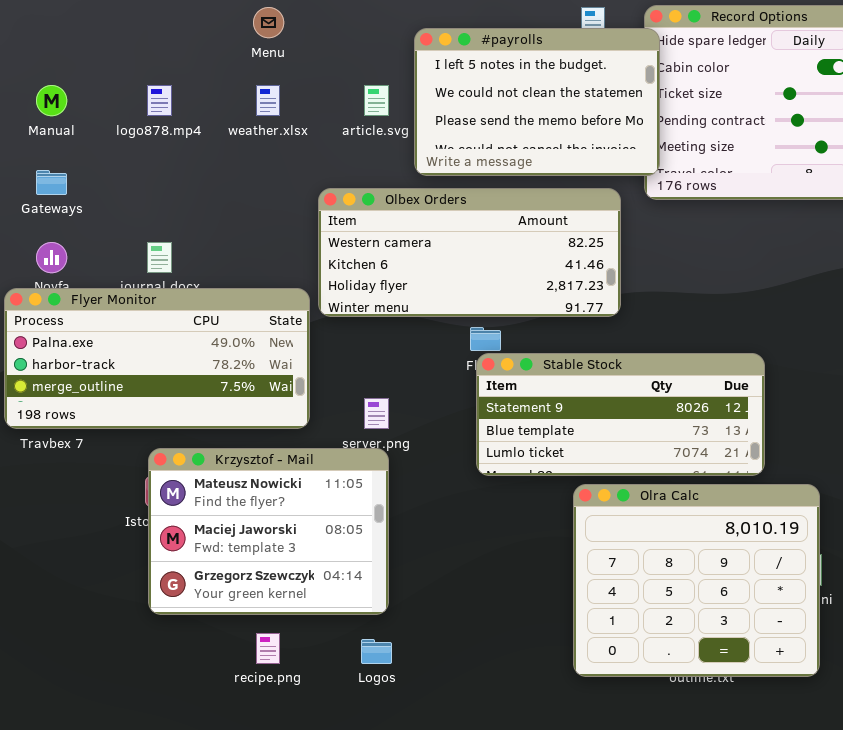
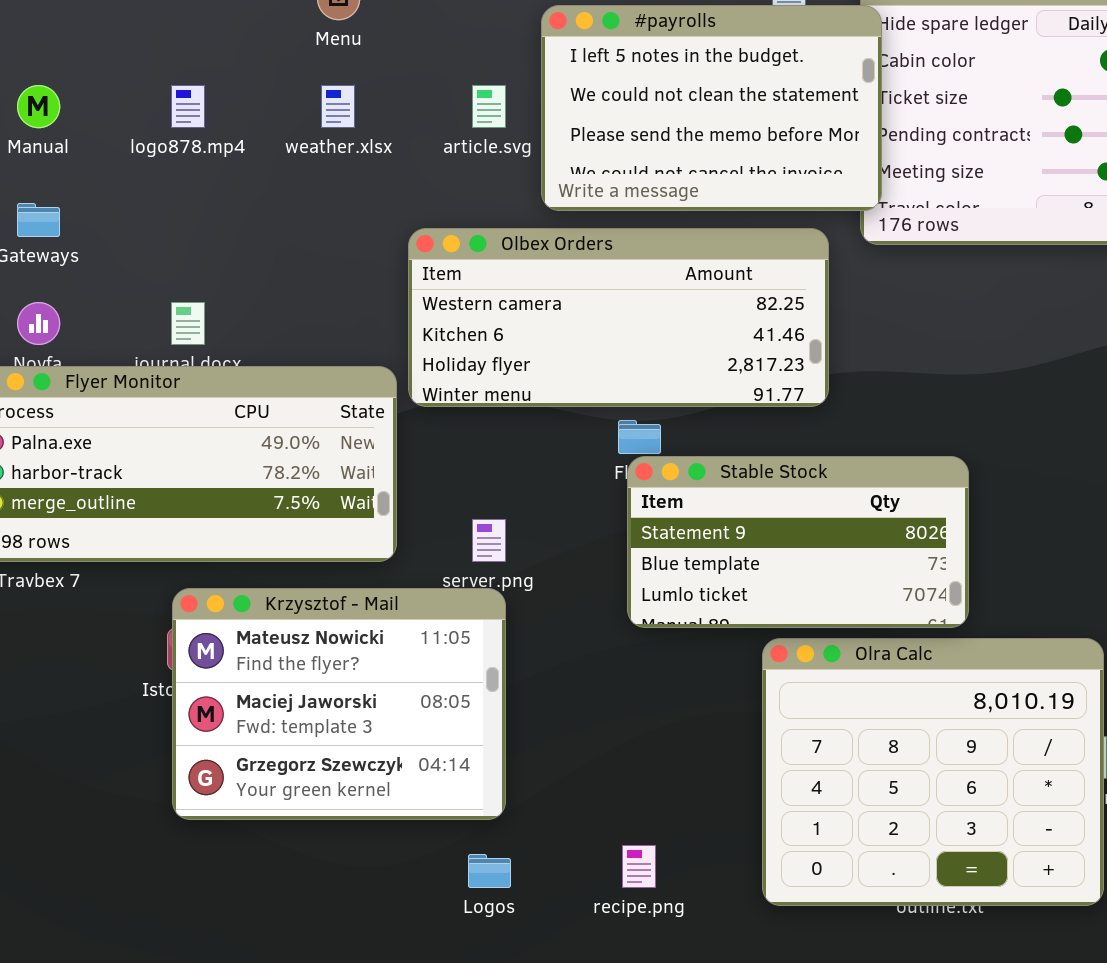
Stable Stock: [476,353,765,476] -> [627,456,969,628], resized
recipe.png: [256,633,280,664] -> [622,845,656,888], moved

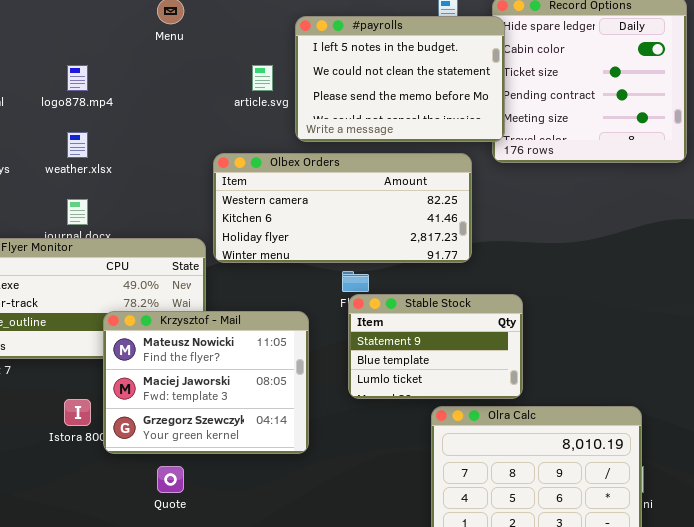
weather.xlsx: [321,85,355,128] -> [67,132,88,158], moved
Stable Stock: [627,456,969,628] -> [348,294,523,399], resized
Krzysztof - Mail: [172,588,506,820] -> [103,311,309,454], moved

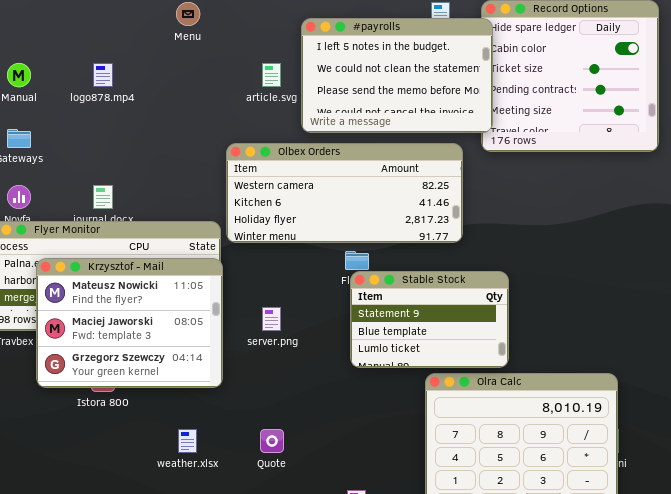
weather.xlsx: [67,132,88,158] -> [178,429,197,453], moved
Krzysztof - Mail: [103,311,309,454] -> [36,258,223,388], moved
Quote: [157,466,184,493] -> [260,429,284,453], moved

